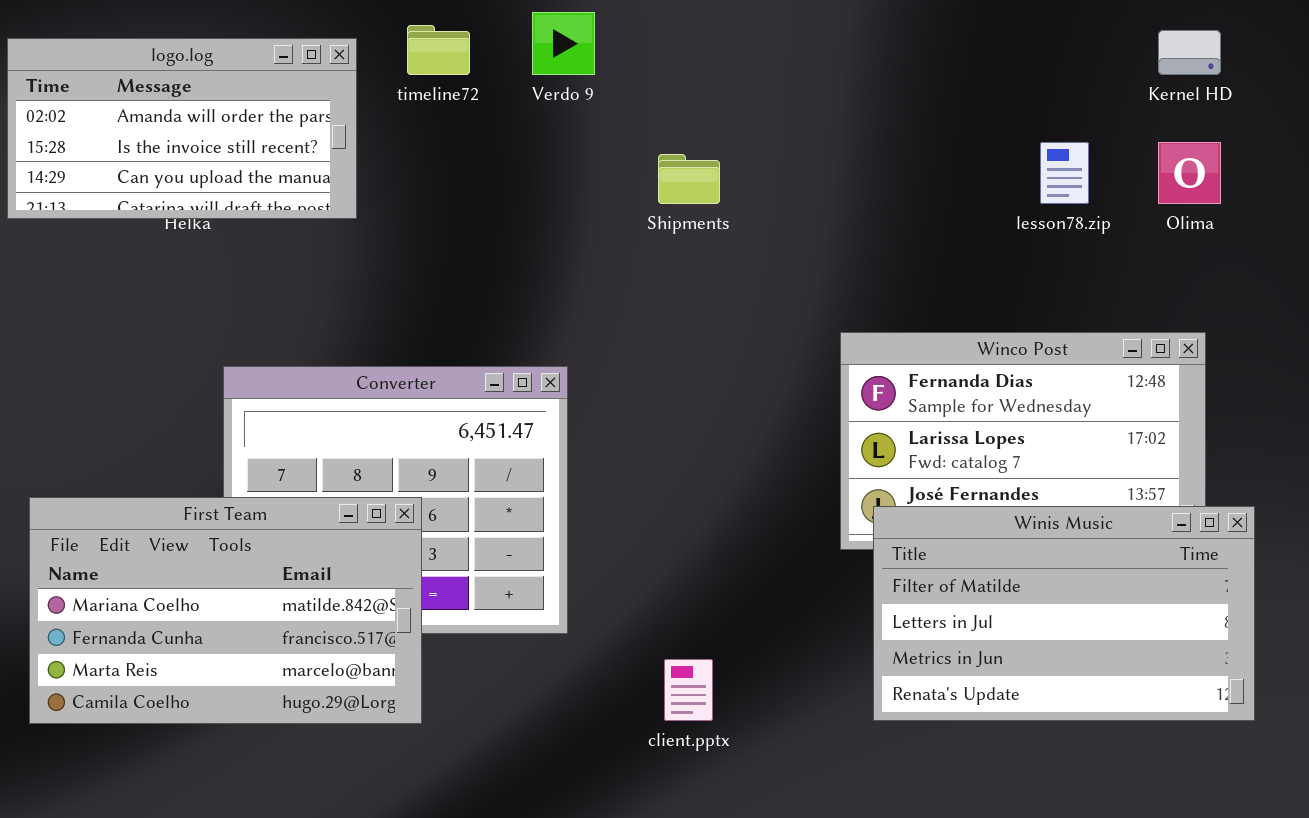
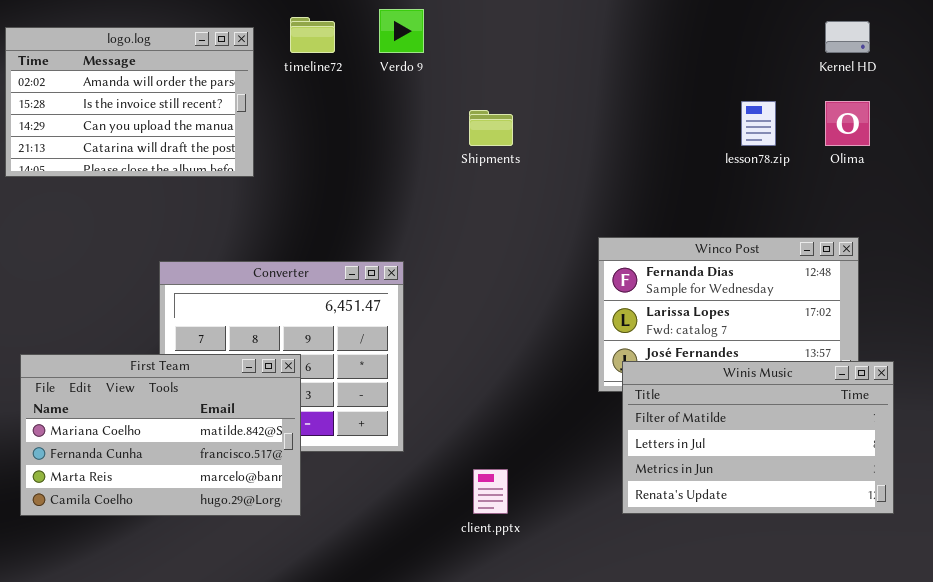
logo.log: [7,38,357,219] -> [5,27,254,177], resized

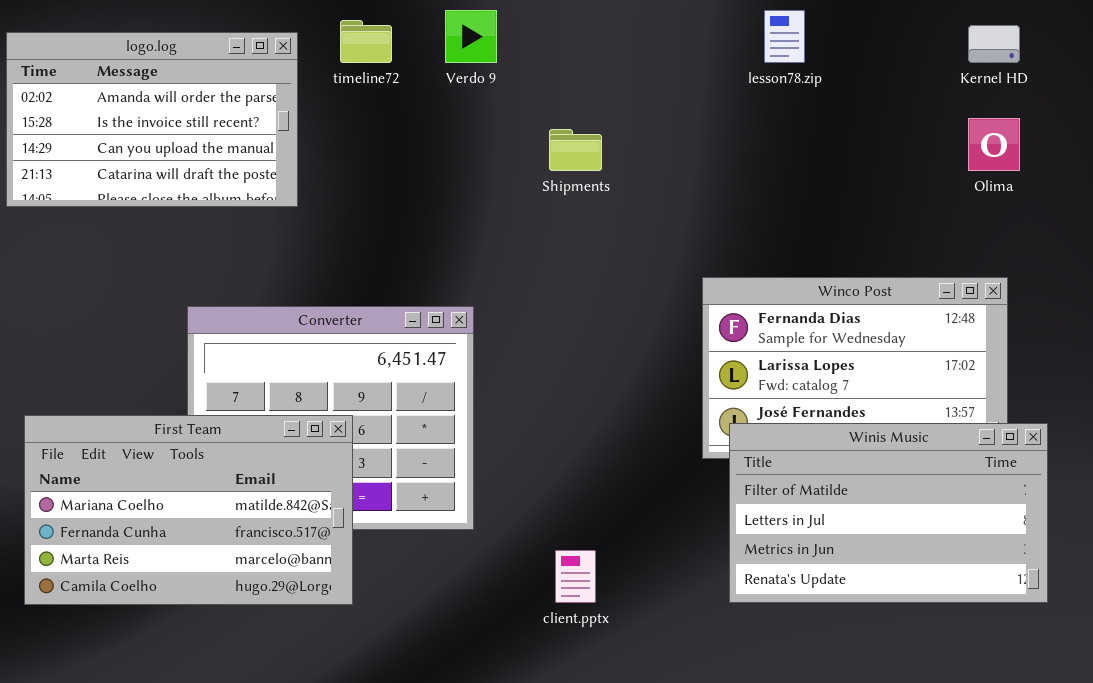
lesson78.zip: [741,101,776,146] -> [764,10,805,63], moved

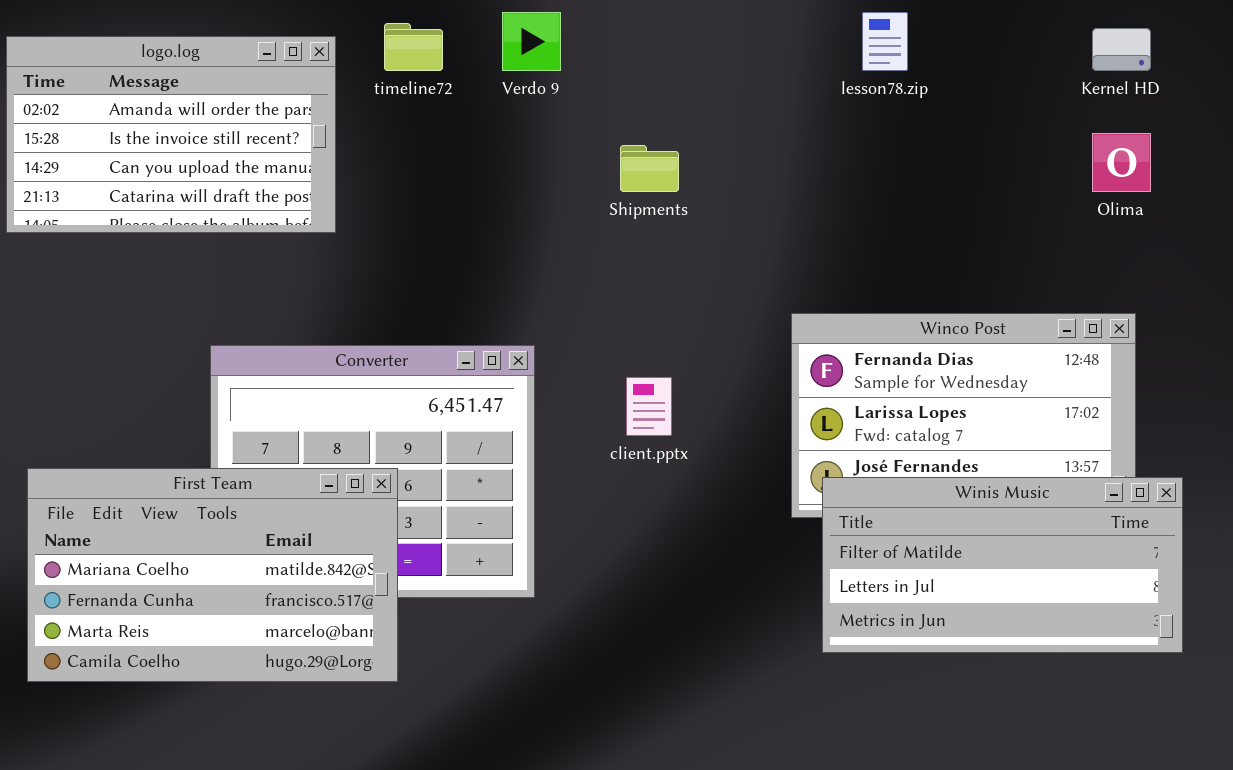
Winis Music: [729,423,1048,603] -> [822,477,1183,653], resized
client.pptx: [555,550,596,603] -> [626,377,672,436], moved

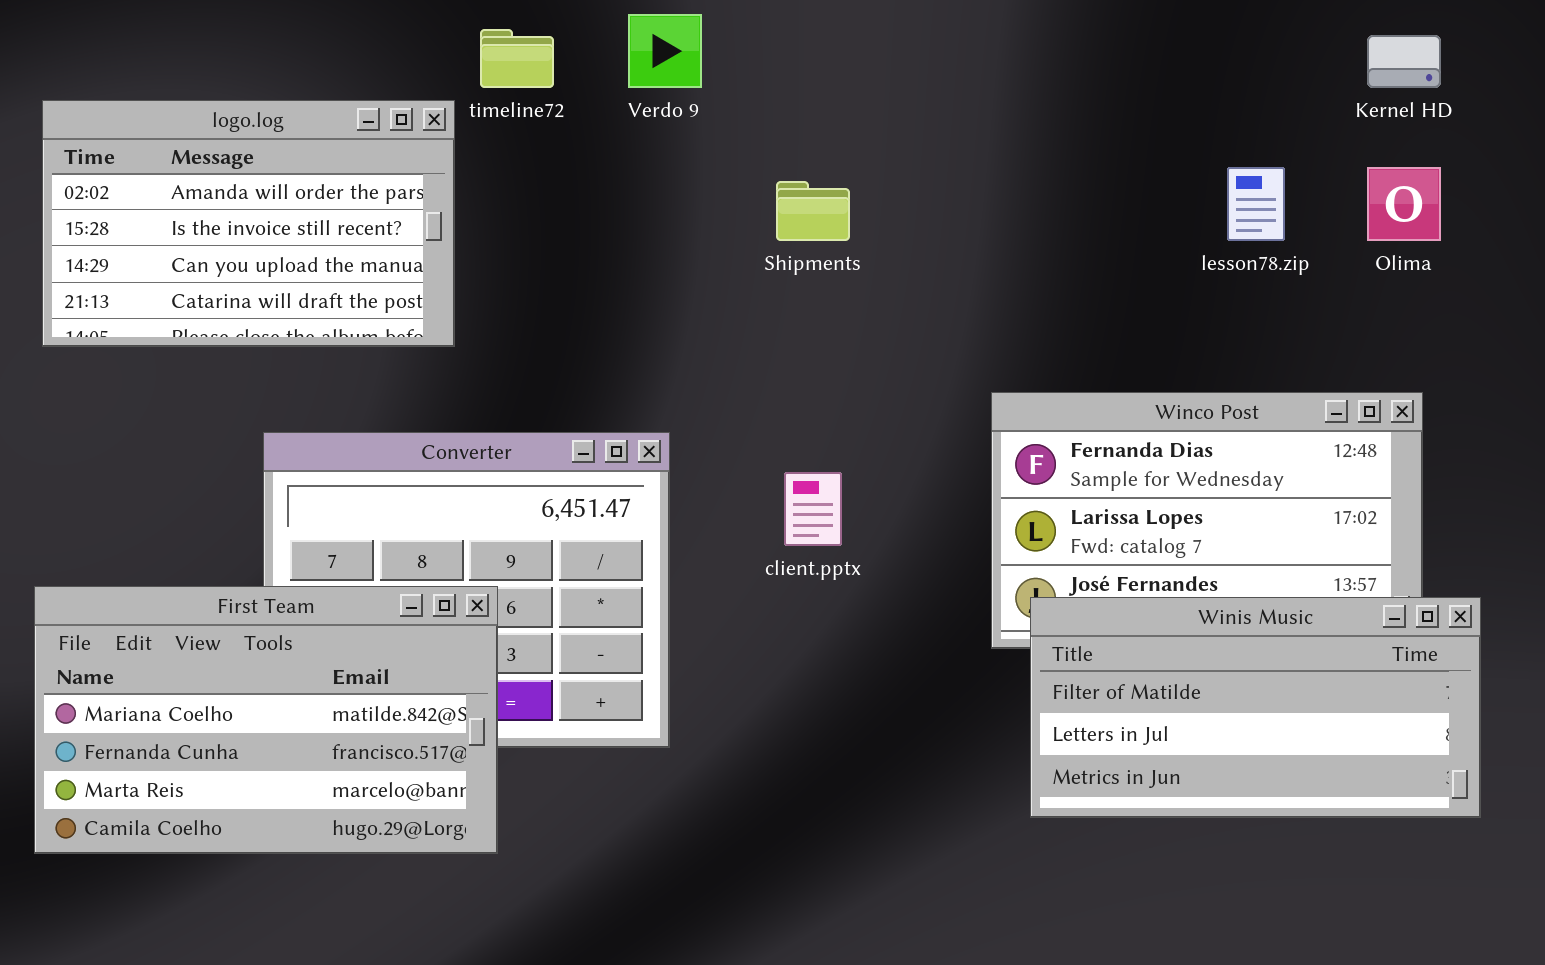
lesson78.zip: [862,12,908,71] -> [1227,167,1285,241], moved
logo.log: [6,36,336,233] -> [42,100,455,347], moved

